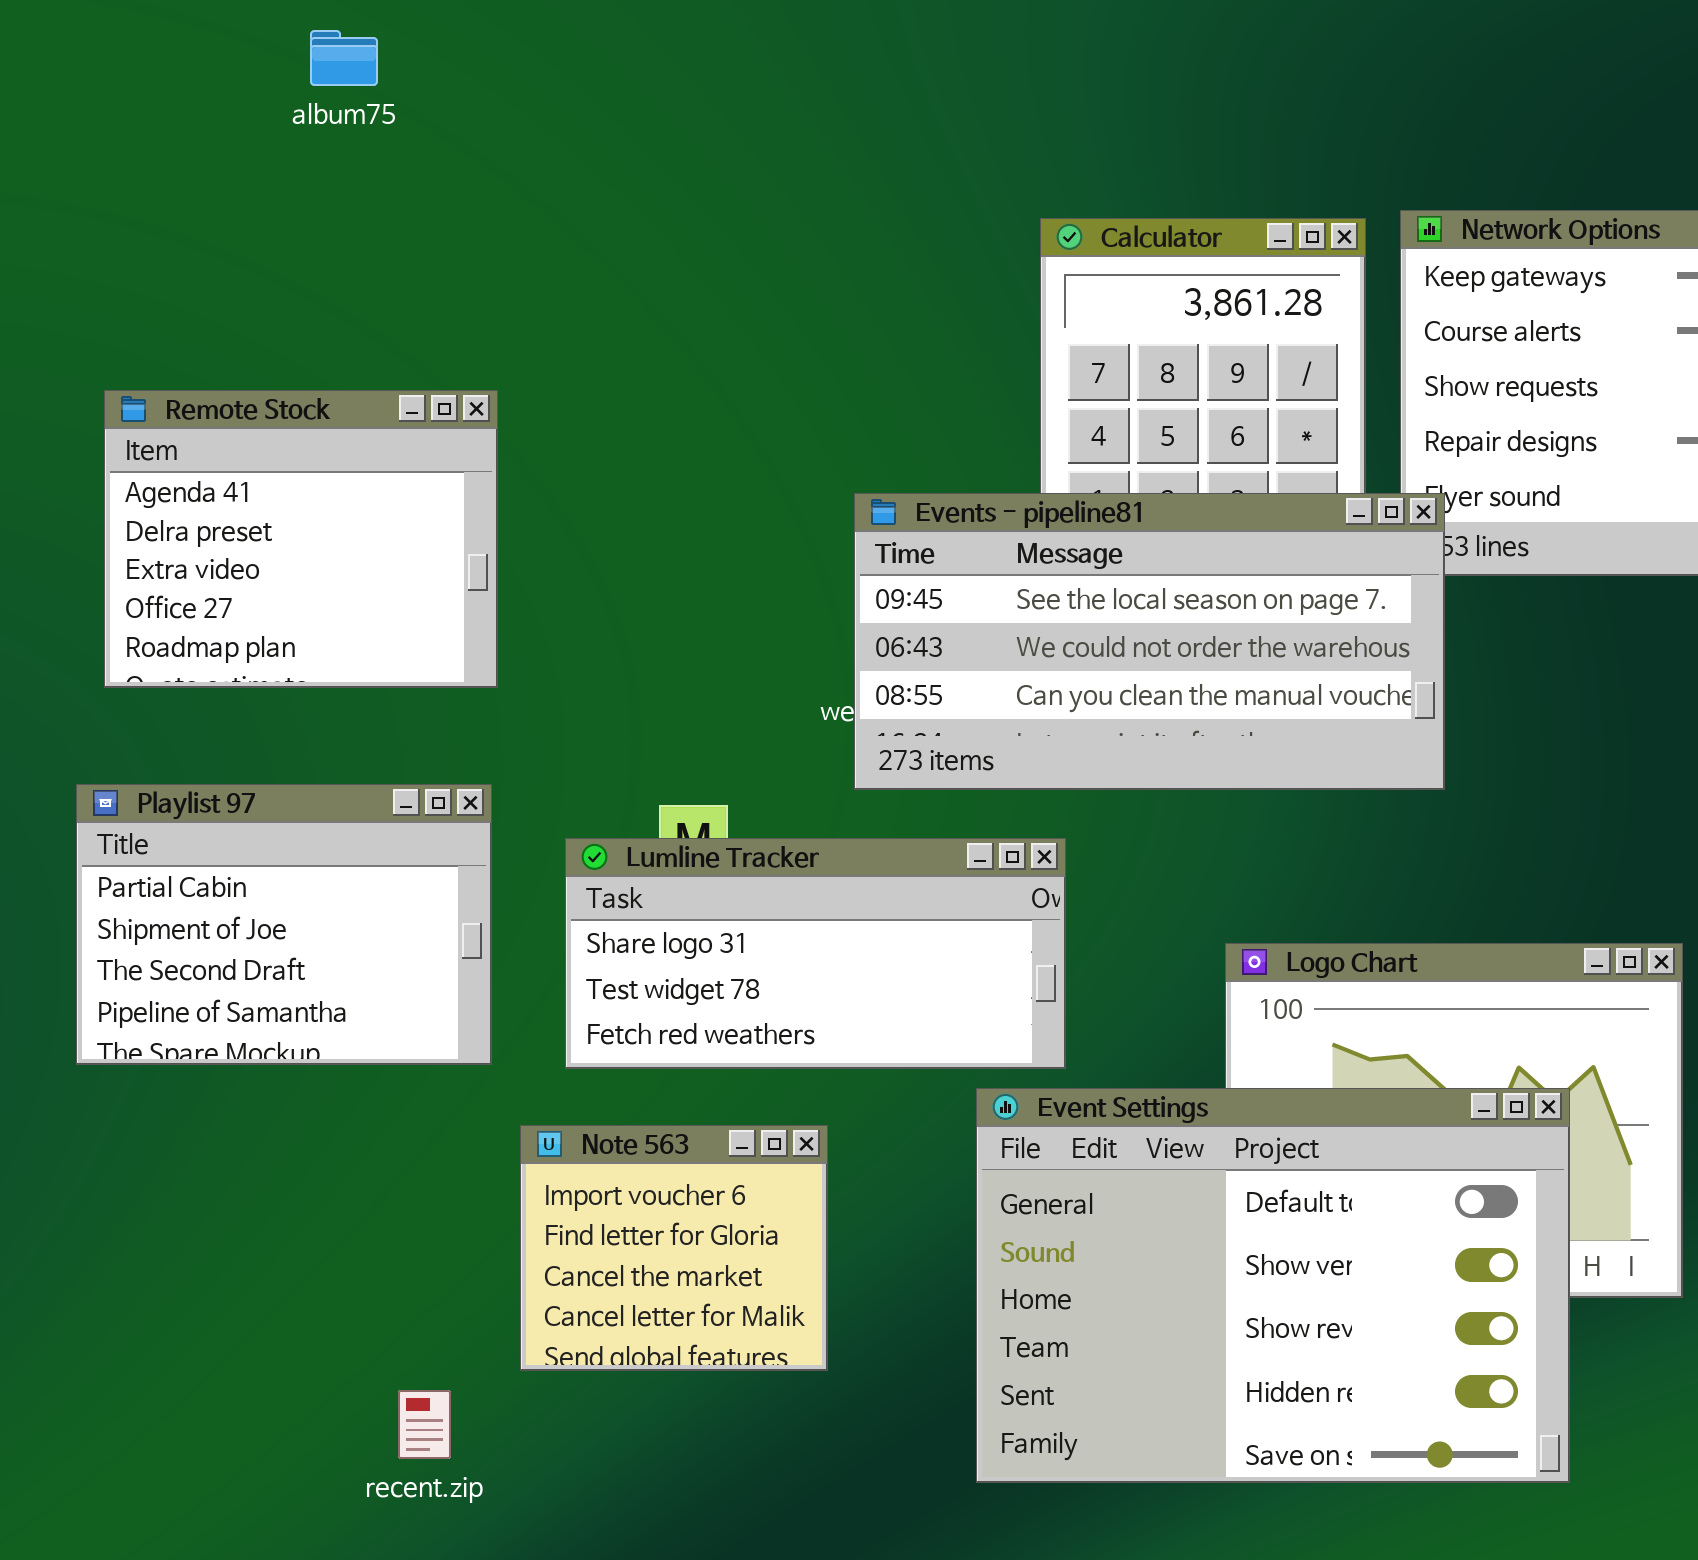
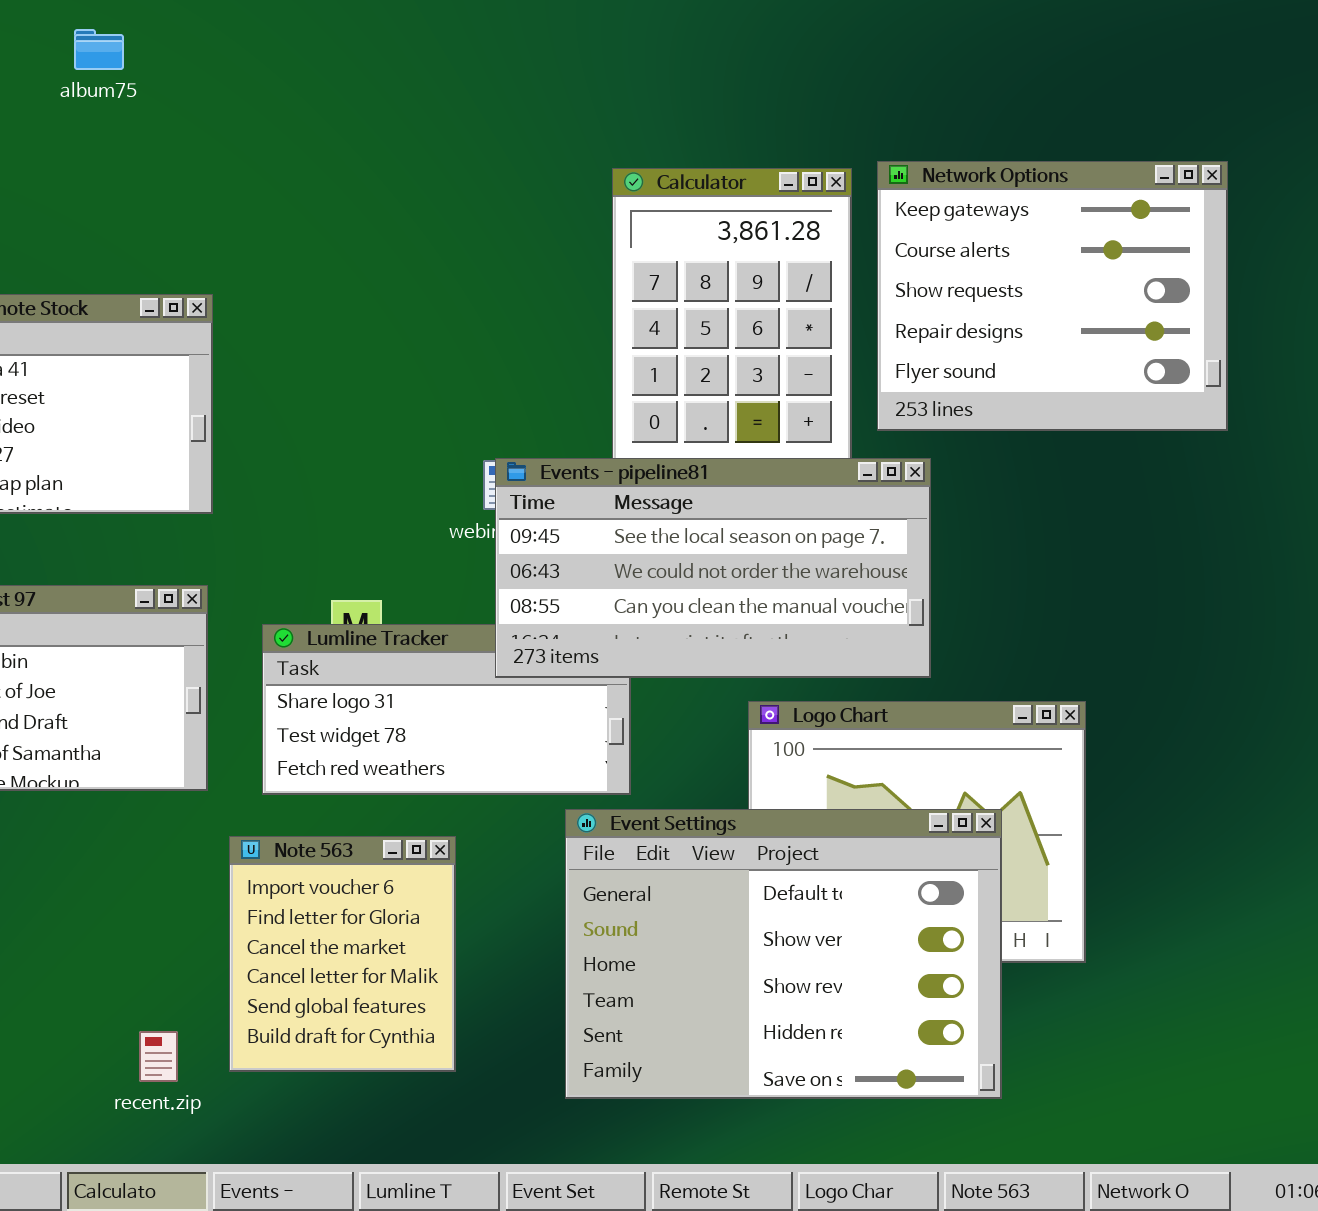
Events - pipeline81: [854,493,1445,790] -> [495,458,931,678], moved
Note 563: [520,1125,828,1371] -> [229,836,456,1072], resized

